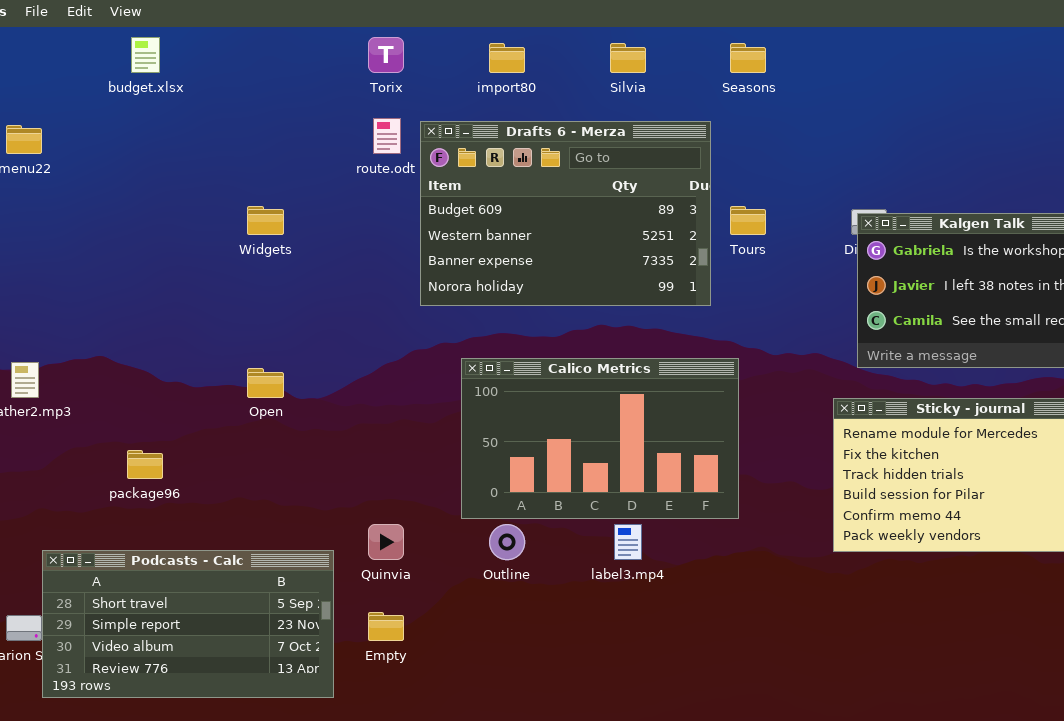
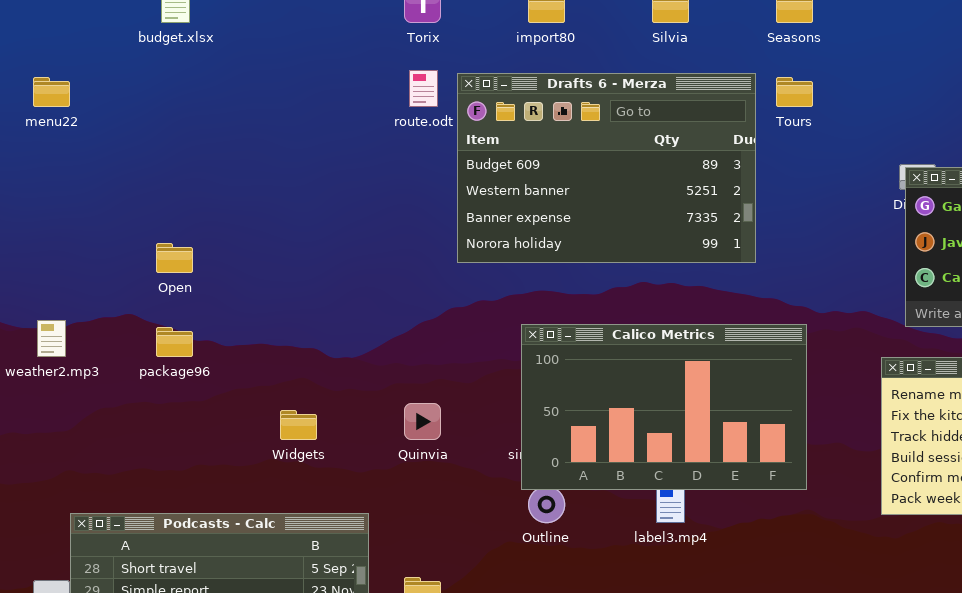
Widgets: [247,206,284,235] -> [280,410,317,440], moved
Tours: [730,206,766,235] -> [776,77,813,107], moved
Calico Metrics: [461,358,739,519] -> [521,324,807,490], moved
Open: [247,368,284,398] -> [156,243,193,273], moved
package96: [127,450,163,479] -> [156,327,193,357], moved
Quinvia: [368,524,404,560] -> [404,403,441,440], moved

